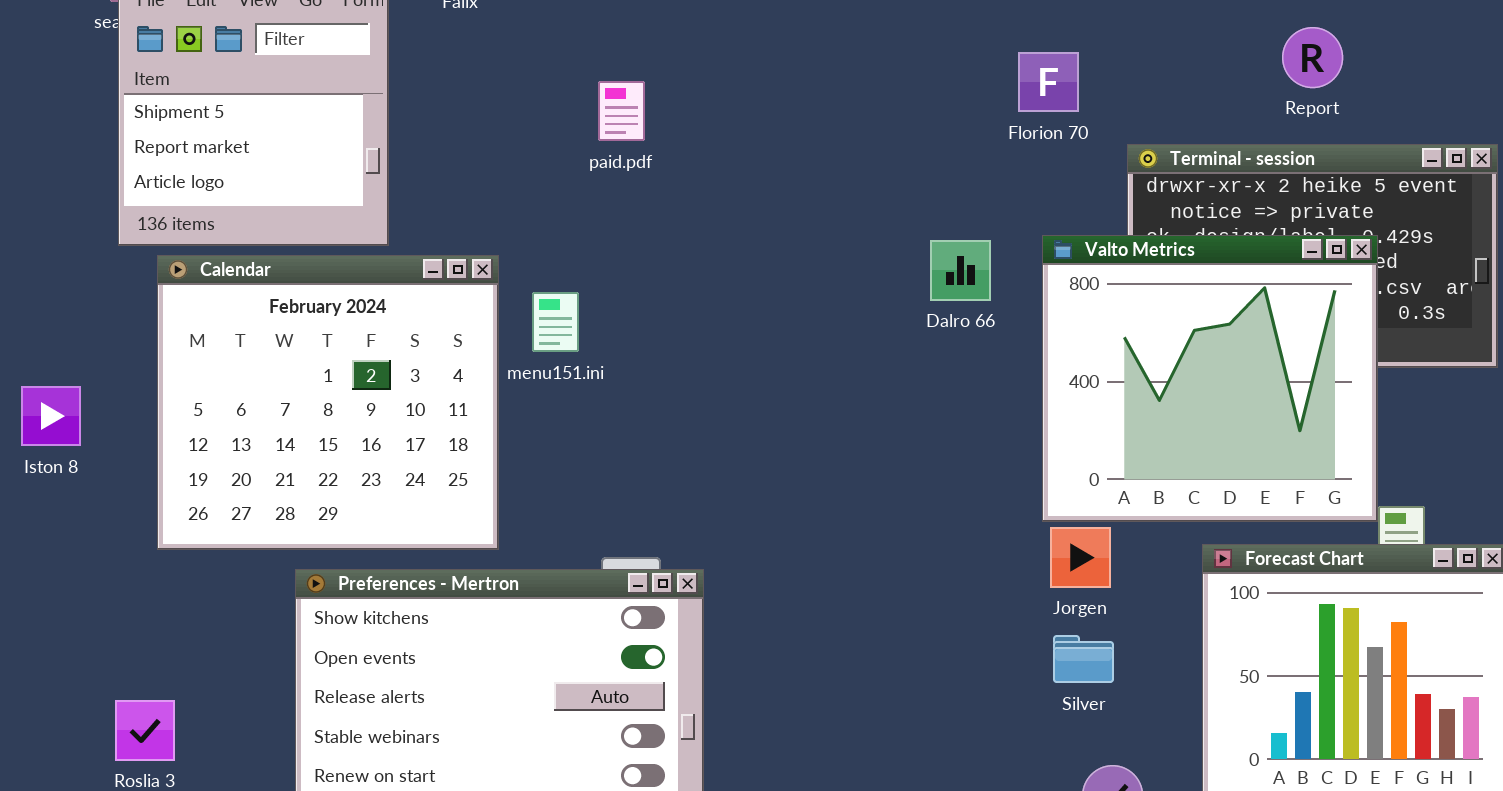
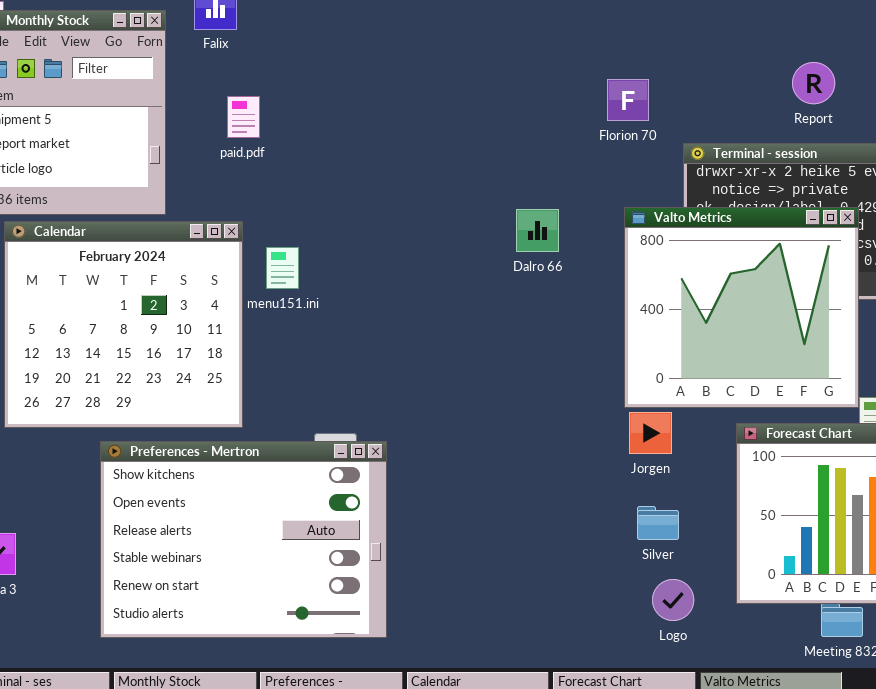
paid.pdf: [598,81,645,141] -> [227,96,260,138], moved
Dalro 66: [930,240,991,301] -> [516,209,559,252], moved
Silver: [1053,635,1114,683] -> [637,506,679,540], moved

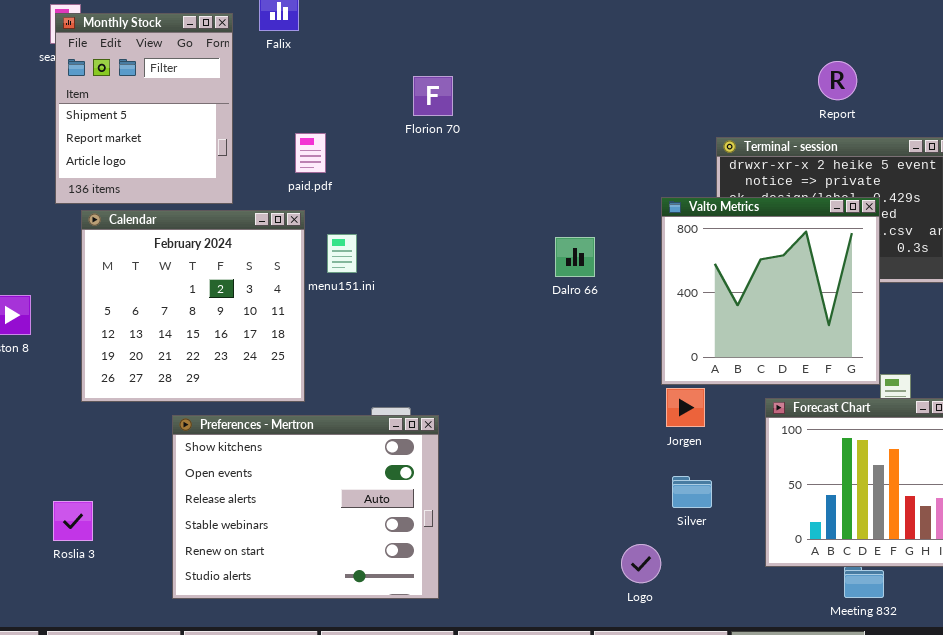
Florion 70: [607,79,649,121] -> [413,76,453,116], moved
paid.pdf: [227,96,260,138] -> [295,133,326,173], moved
Dalro 66: [516,209,559,252] -> [555,237,595,277], moved
Logo: [652,579,694,621] -> [621,544,661,583], moved

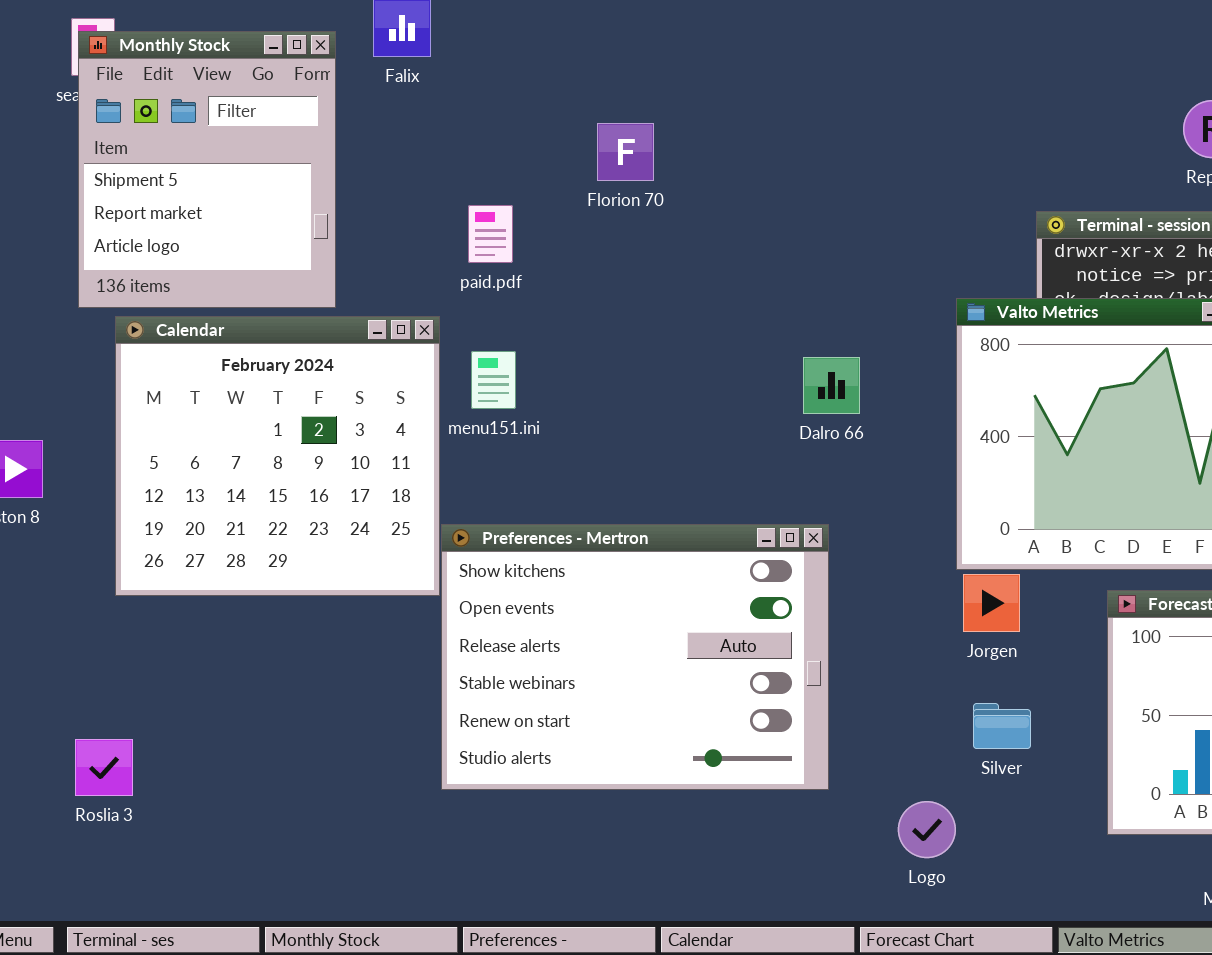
paid.pdf: [295,133,326,173] -> [468,205,513,263], moved
Preferences - Mertron: [172,415,439,599] -> [441,524,829,790], moved

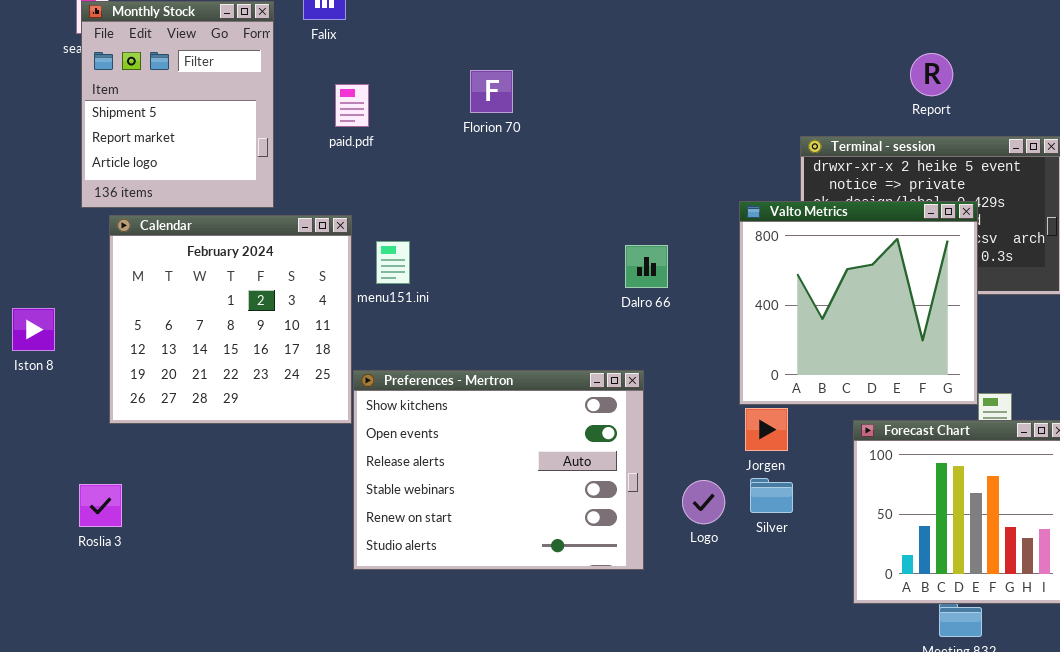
paid.pdf: [468,205,513,263] -> [335,84,369,127], moved
Silver: [973,703,1031,749] -> [750,478,793,513], moved
Roslia 3: [75,739,133,796] -> [79,484,122,527], moved
Logo: [898,801,956,858] -> [682,480,725,524], moved

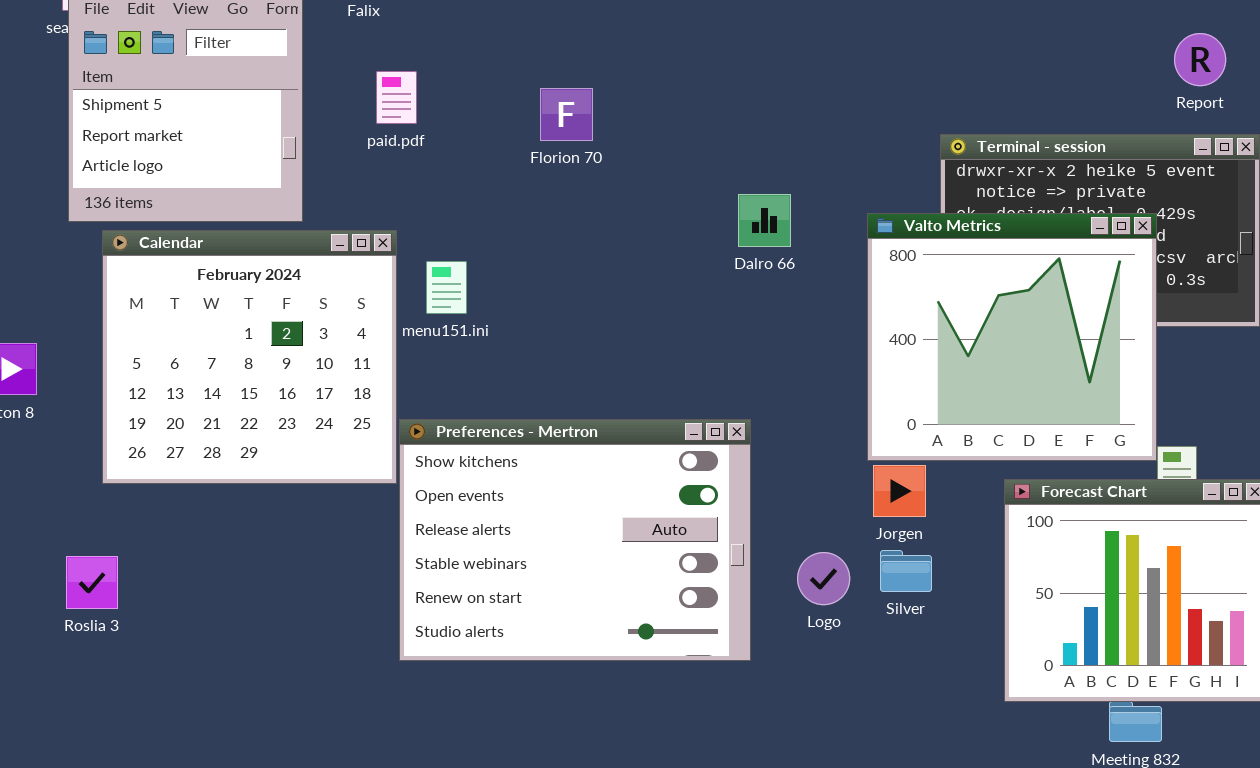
Report: [910,53,953,96] -> [1174,33,1226,86], moved
Florion 70: [470,70,513,113] -> [540,88,593,141], moved
Dalro 66: [625,245,668,288] -> [738,194,791,247], moved

